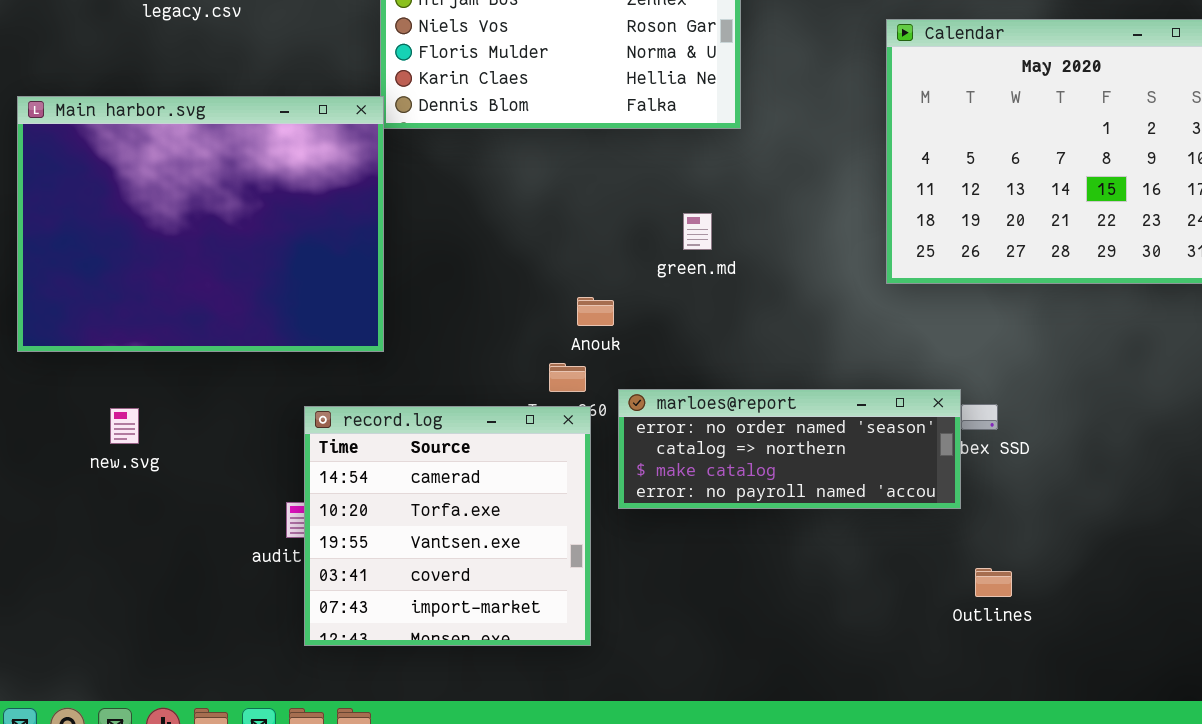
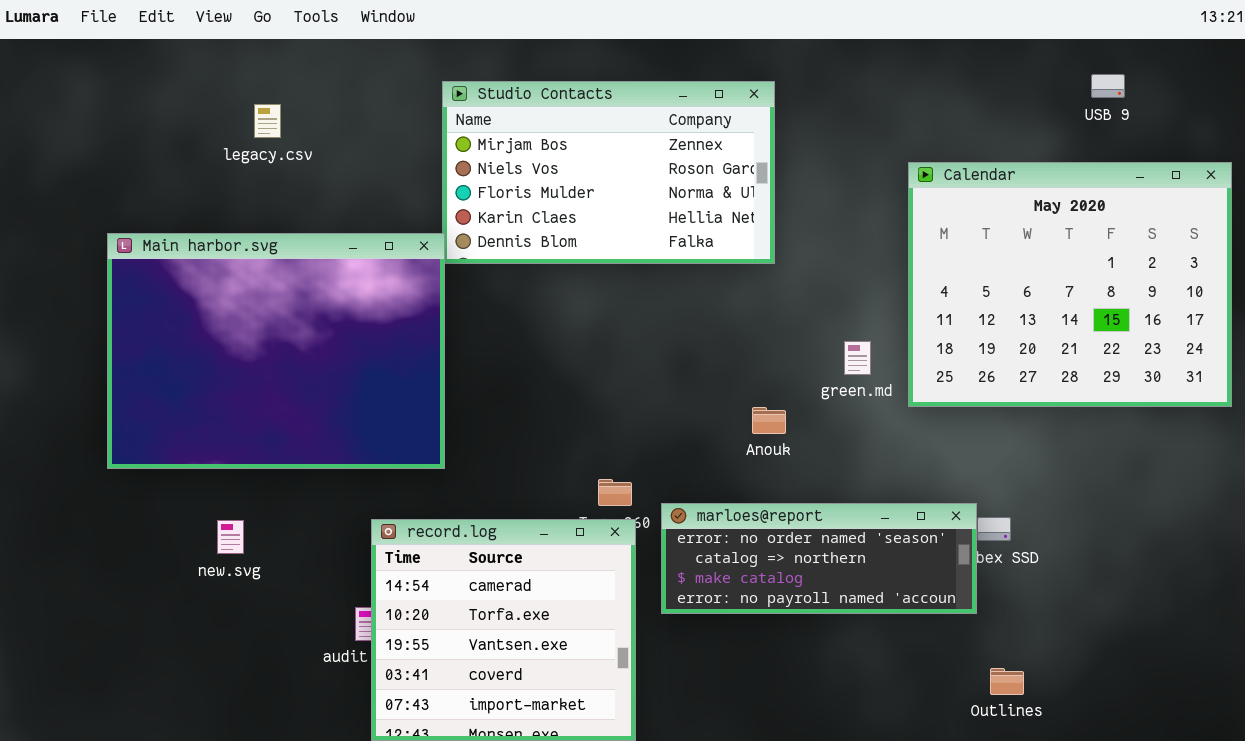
green.md: [683,213,712,250] -> [844,341,871,375], moved
Anouk: [577,297,614,326] -> [752,407,786,434], moved
new.svg: [110,408,139,444] -> [217,520,244,554], moved

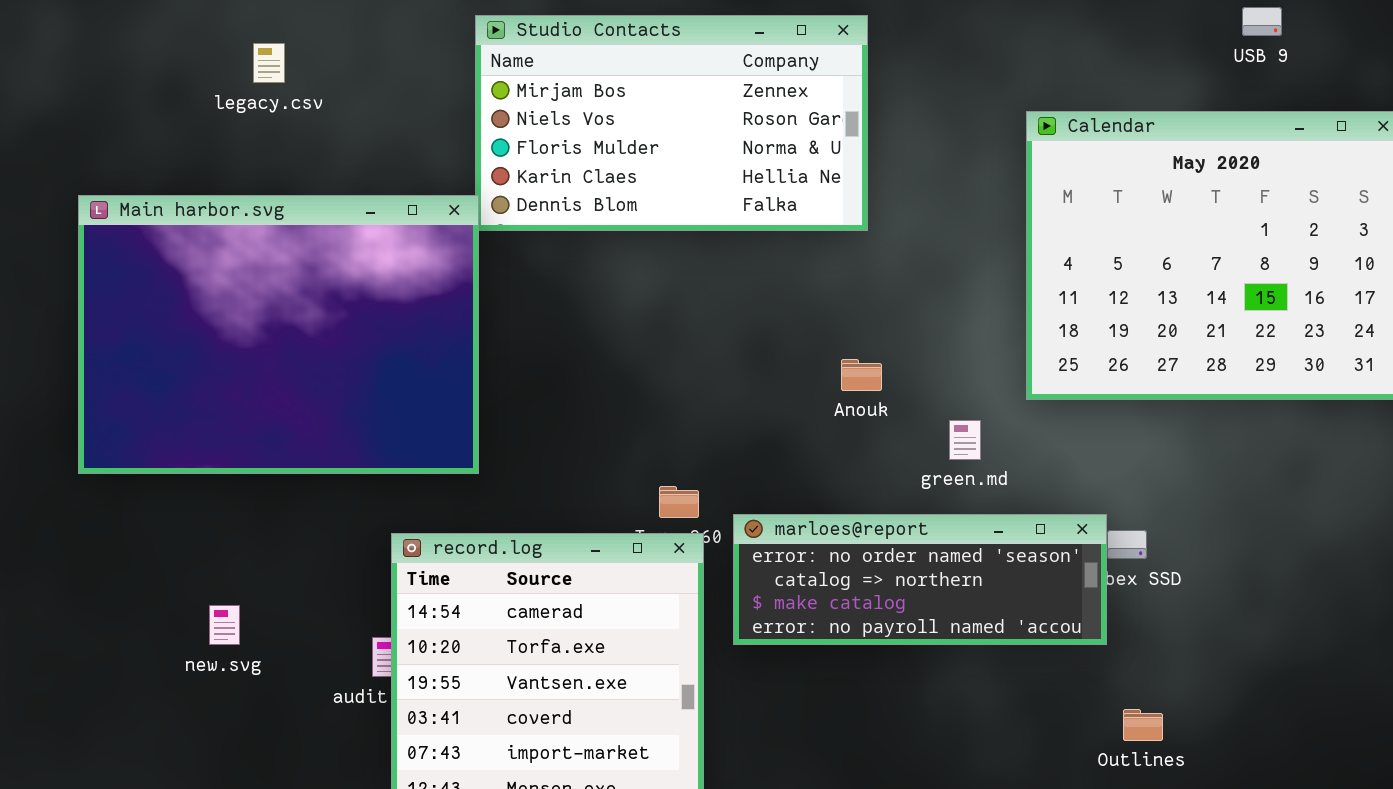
green.md: [844,341,871,375] -> [949,420,981,460], moved
Anouk: [752,407,786,434] -> [841,359,882,391], moved
new.svg: [217,520,244,554] -> [209,605,240,645], moved

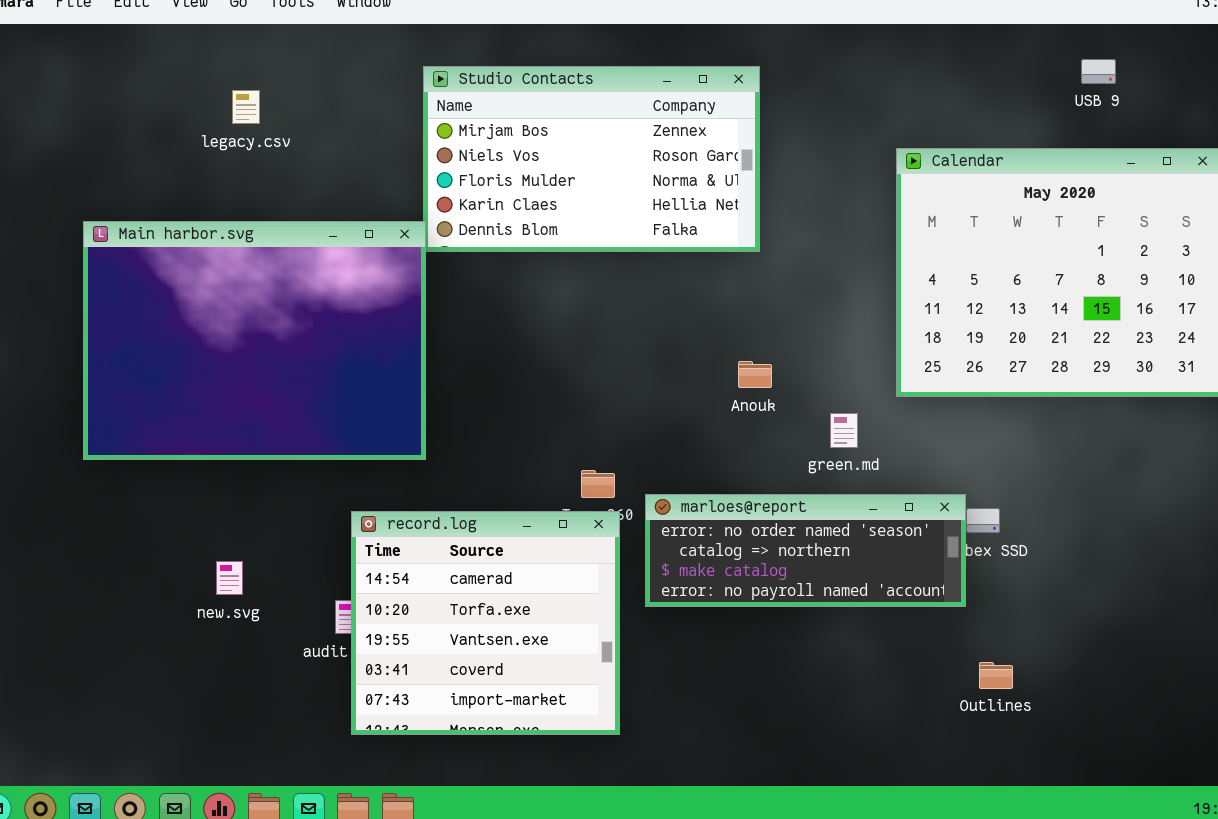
new.svg: [209,605,240,645] -> [216,561,243,595], moved

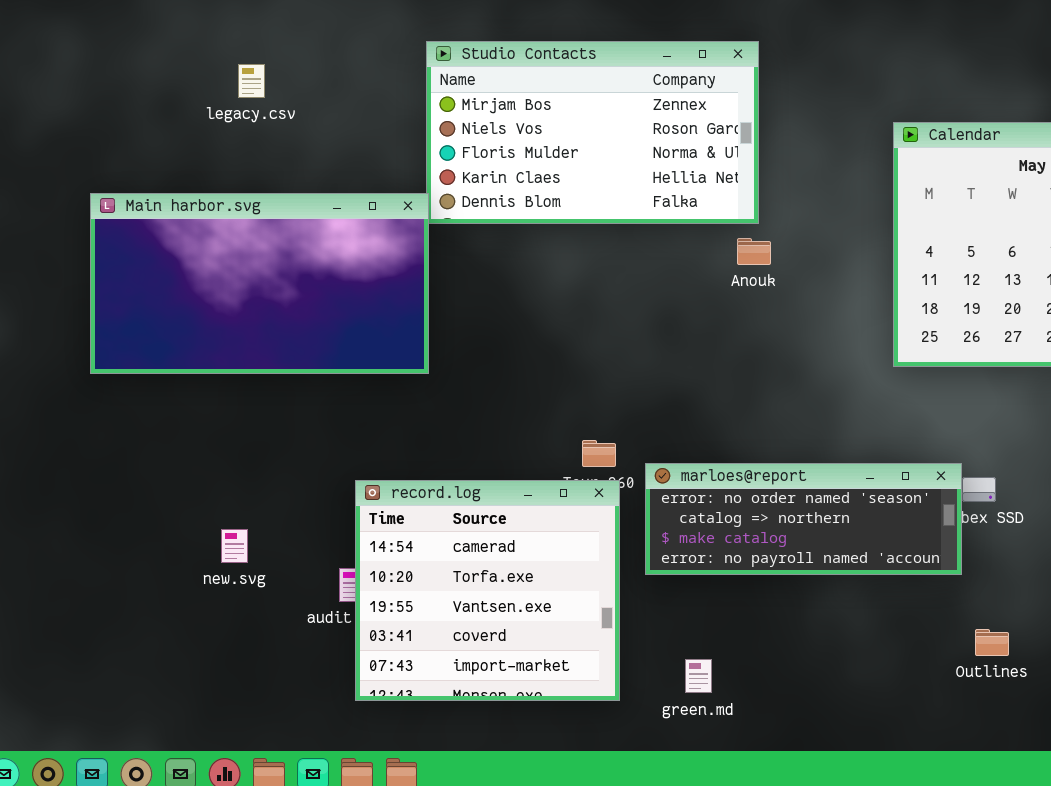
Main harbor.svg: [83,221,426,460] -> [90,193,429,374], resized
Anouk: [738,361,772,388] -> [737,238,771,265], moved
green.md: [830,413,858,448] -> [685,659,712,693], moved

